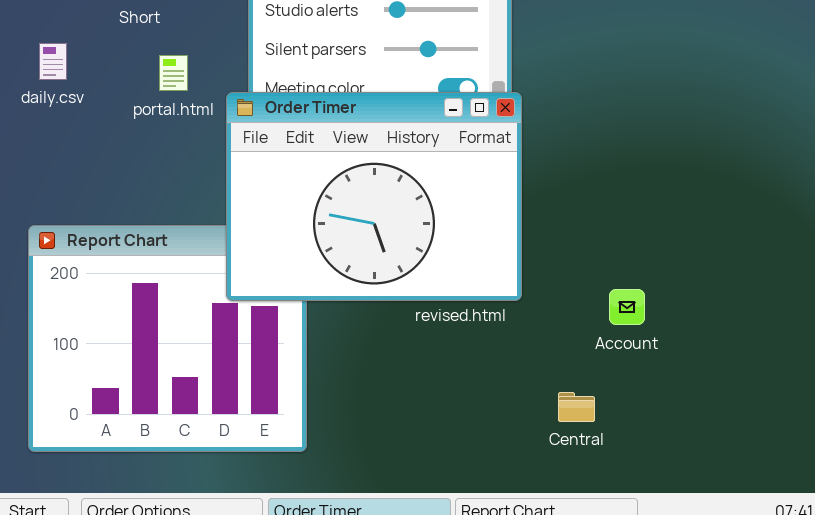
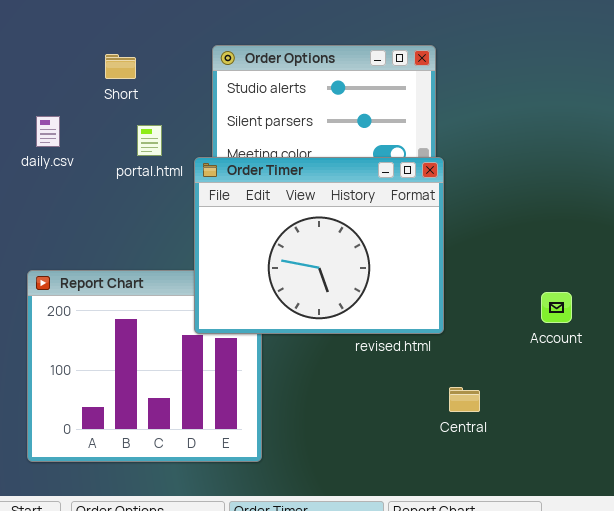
Account: [609,289,645,325] -> [541,292,572,323], moved
Central: [558,392,595,422] -> [449,387,480,412], moved

